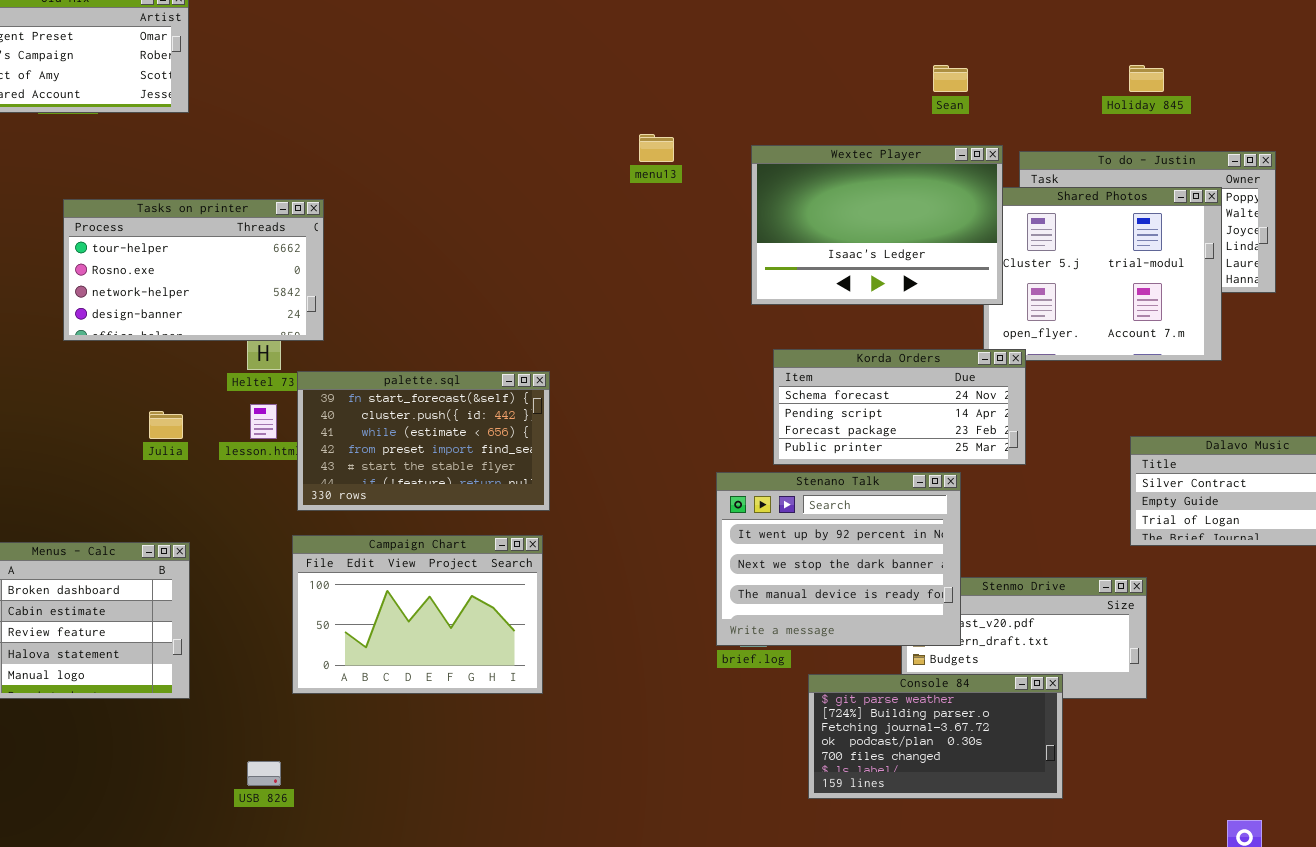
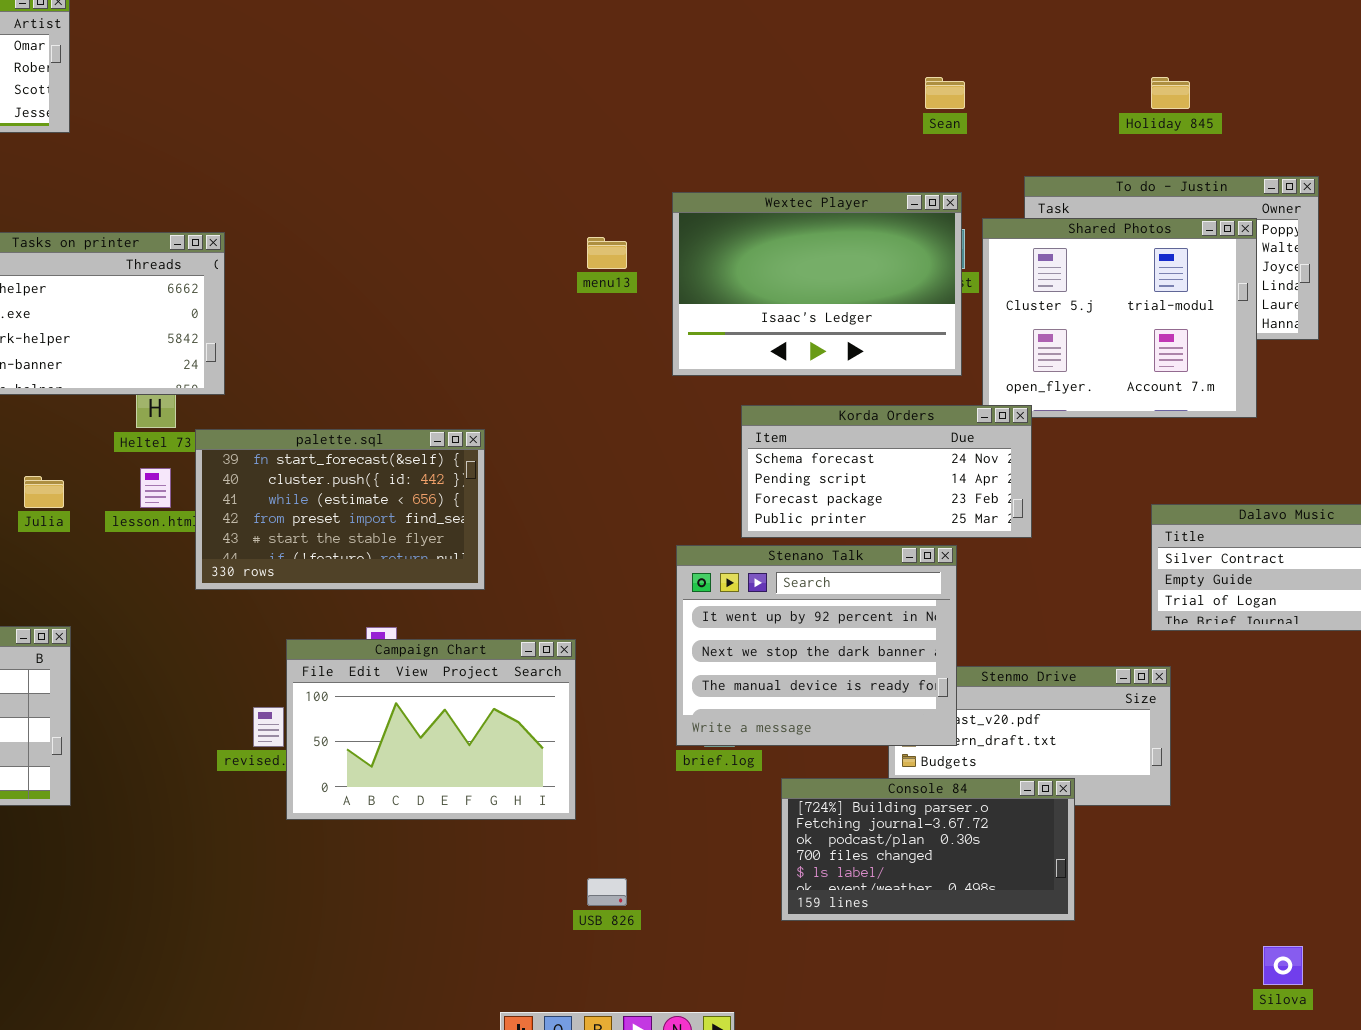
menu13: [639,134,674,162] -> [587,237,627,269], moved
Wextec Player: [751,145,1003,305] -> [672,192,962,376], moved
Campaign Chart: [292,535,543,694] -> [286,639,576,820], moved
Console 84: [808,674,1063,799] -> [781,778,1075,921], scrolled down 1 row
USB 826: [247,761,281,786] -> [587,878,627,906], moved

